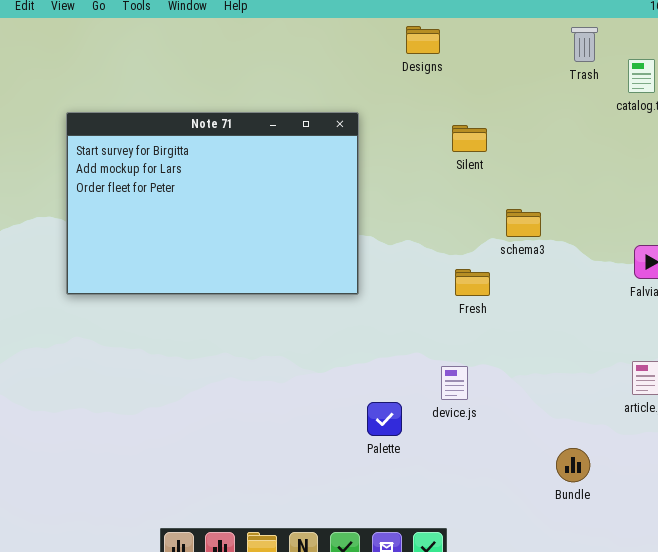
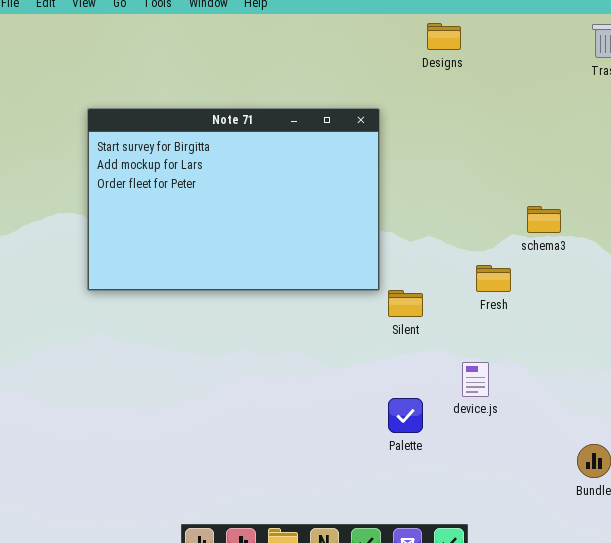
Silent: [452,125,487,152] -> [388,290,423,317], moved

